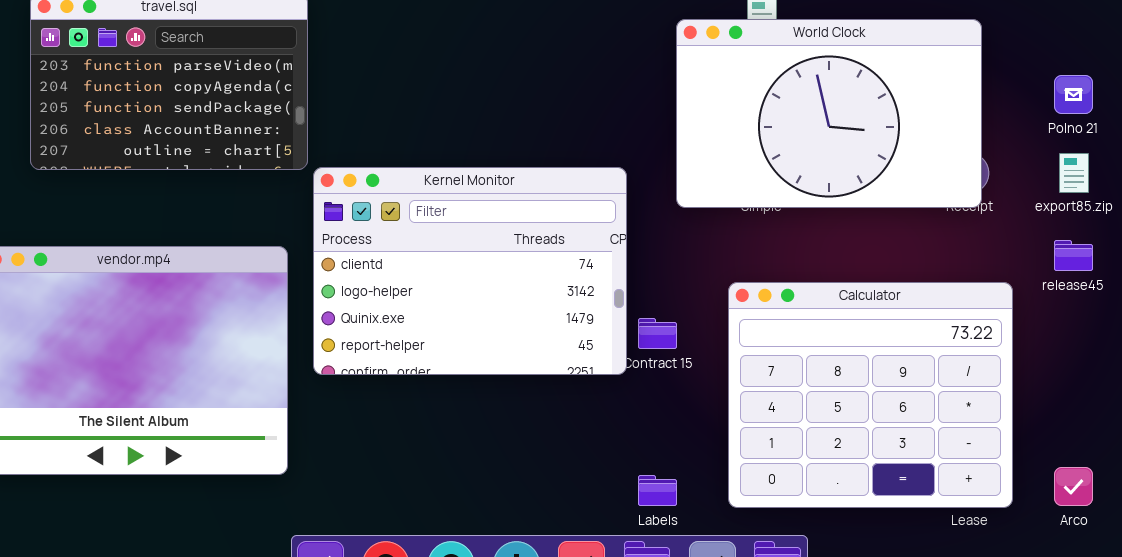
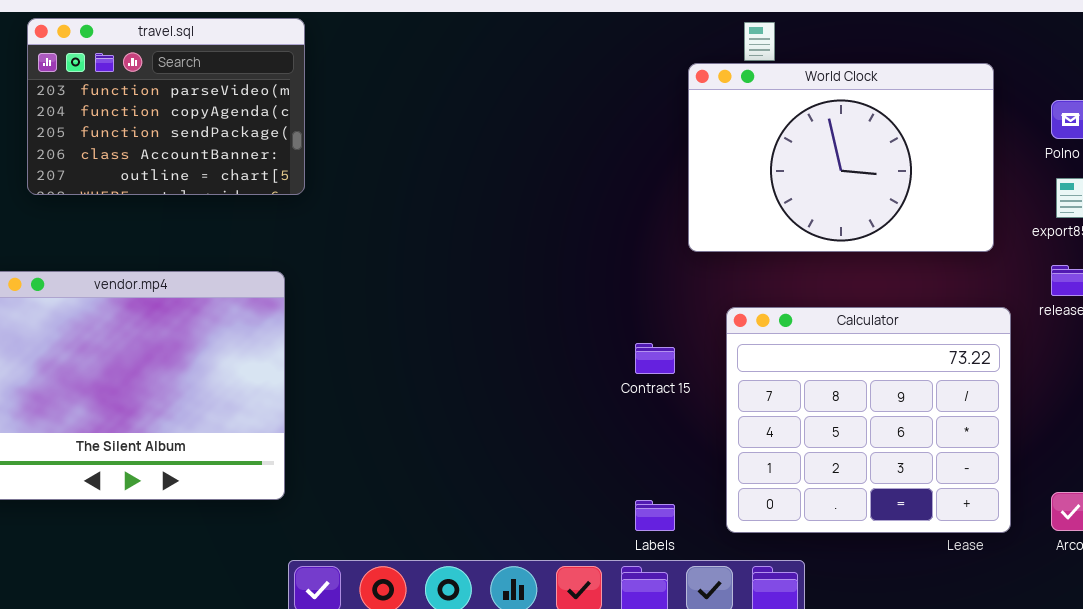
World Clock: [676,19,982,208] -> [688,63,994,252], moved
Kernel Monitor: [313,167,627,375] -> none, closed

